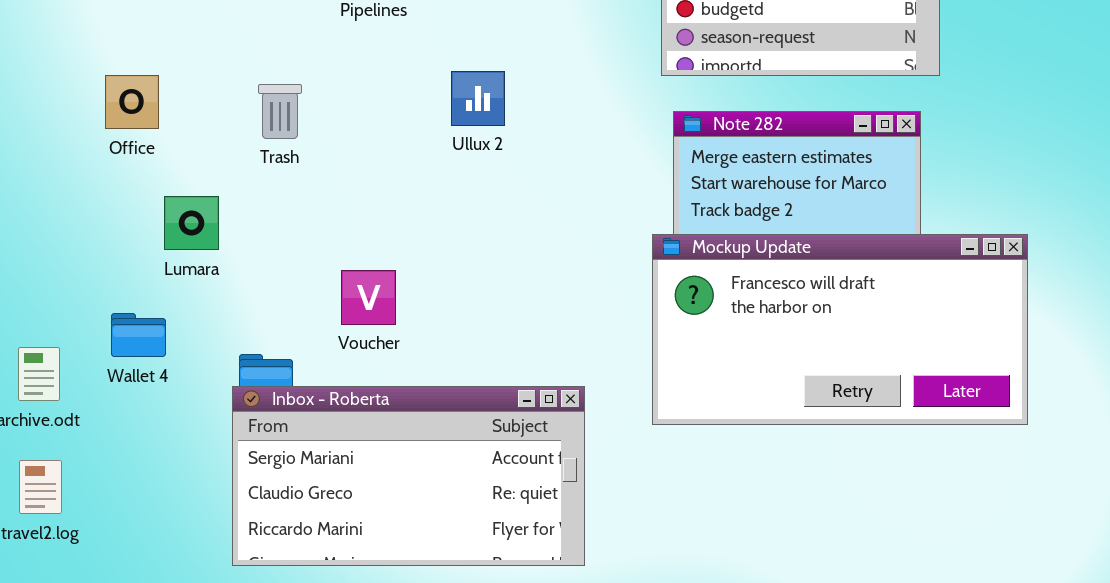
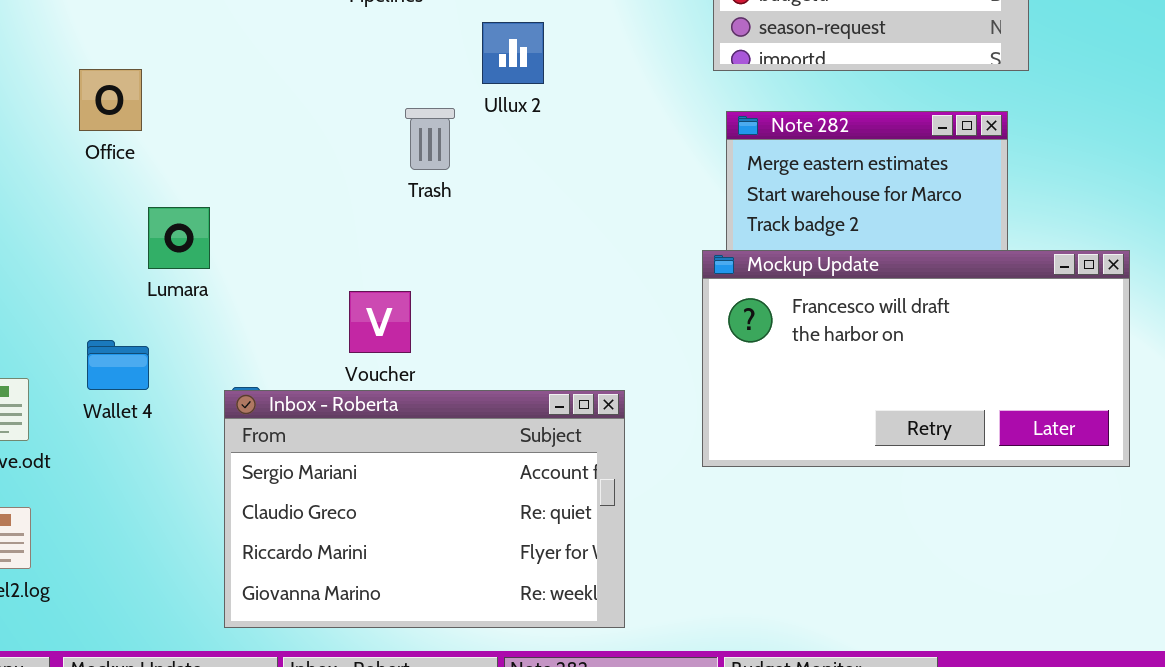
Ullux 2: [451,71,505,126] -> [482,22,544,84], moved
Trash: [258,84,302,139] -> [405,108,455,170], moved
Inbox - Roberta: [232,386,585,566] -> [224,390,625,628], resized

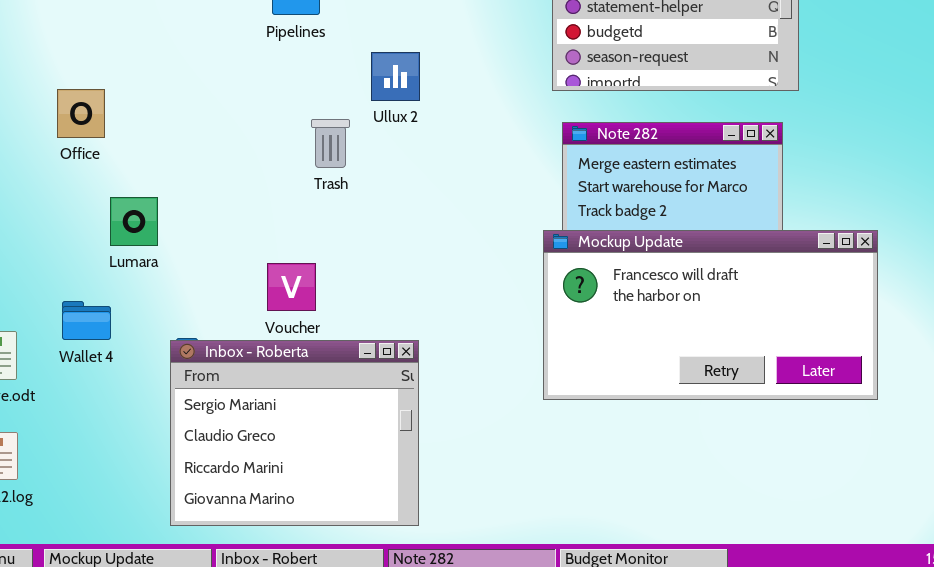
Inbox - Roberta: [224,390,625,628] -> [170,340,419,526], resized

